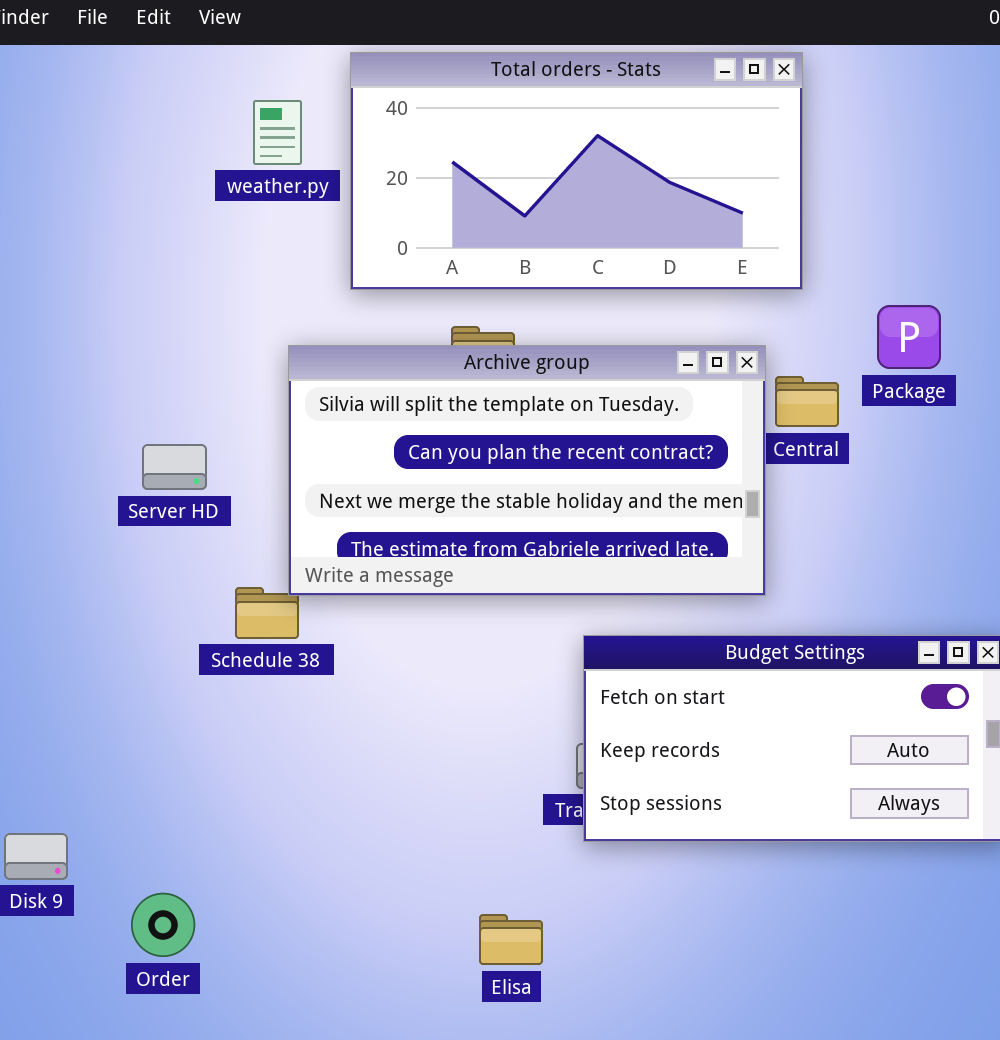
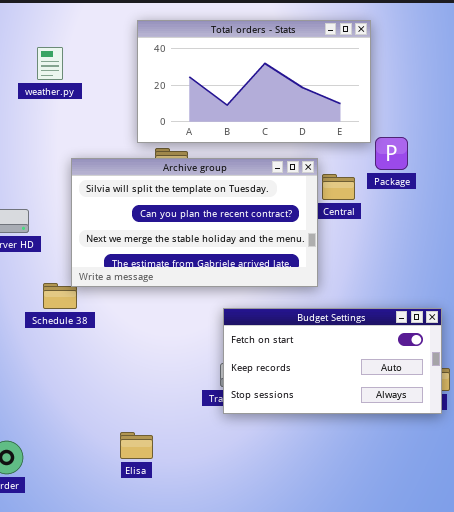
Total orders - Stats: [350,52,803,290] -> [137,20,371,143], moved
weather.py: [253,100,302,165] -> [37,47,63,80], moved
Elisa: [479,914,543,965] -> [120,432,153,459], moved

